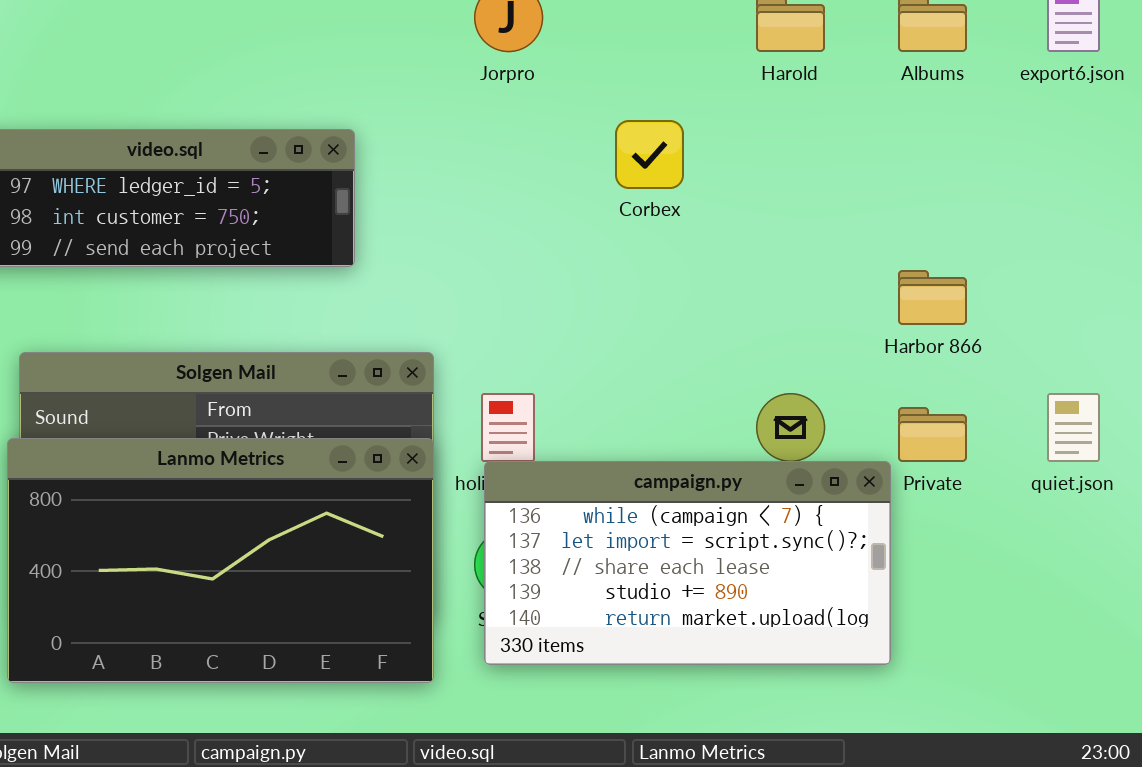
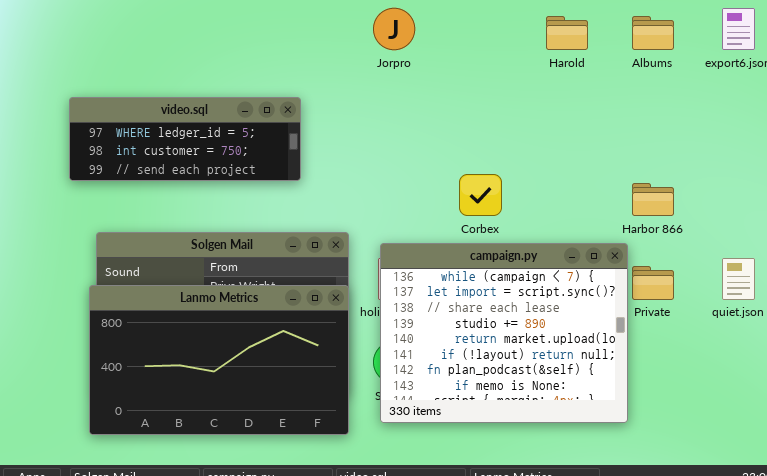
Corbex: [615,120,684,189] -> [459,174,502,216], moved
campaign.py: [484,461,891,665] -> [380,243,628,423], resized

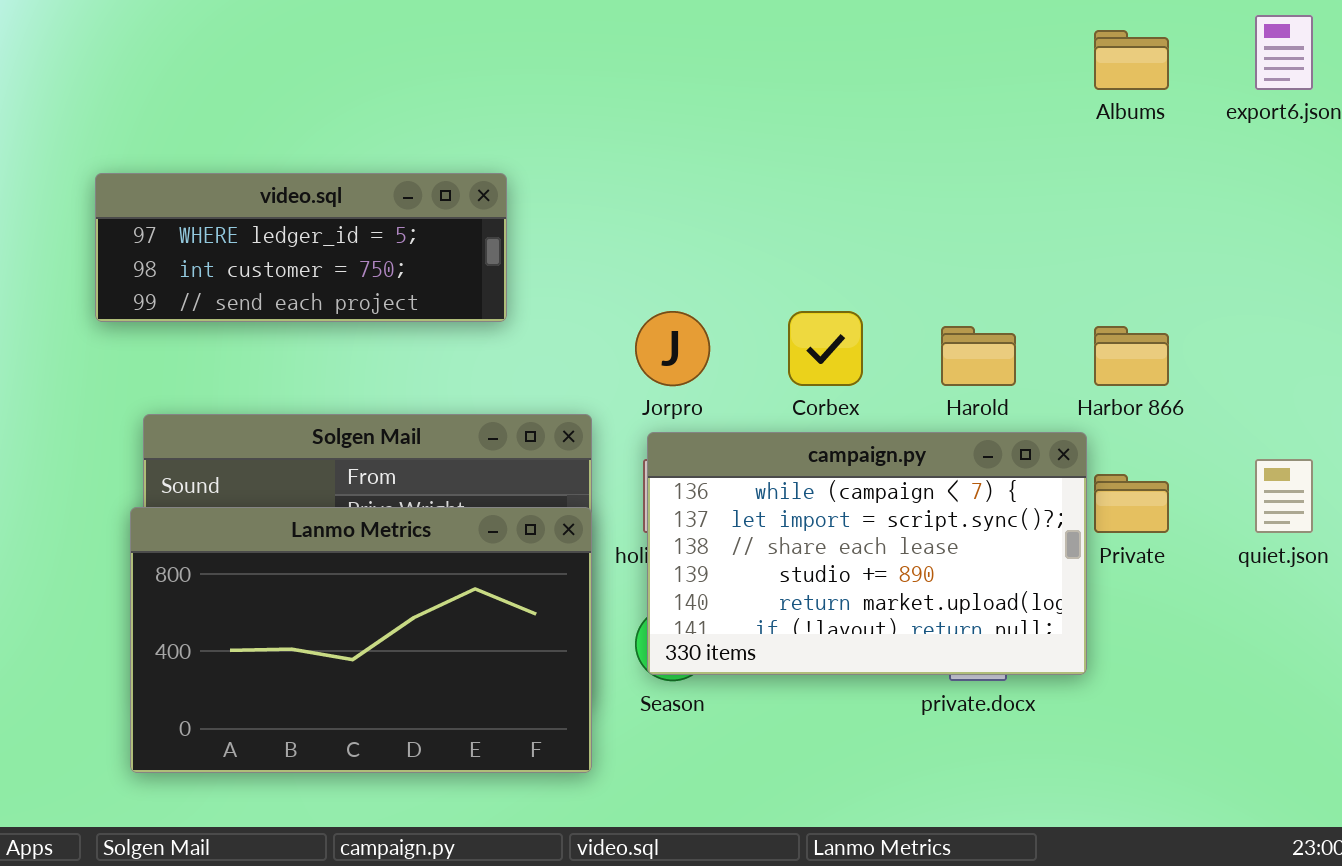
Jorpro: [373,8,415,50] -> [635,311,710,386], moved
Harold: [546,16,588,50] -> [941,326,1016,386], moved
campaign.py: [380,243,628,423] -> [647,432,1087,675], resized

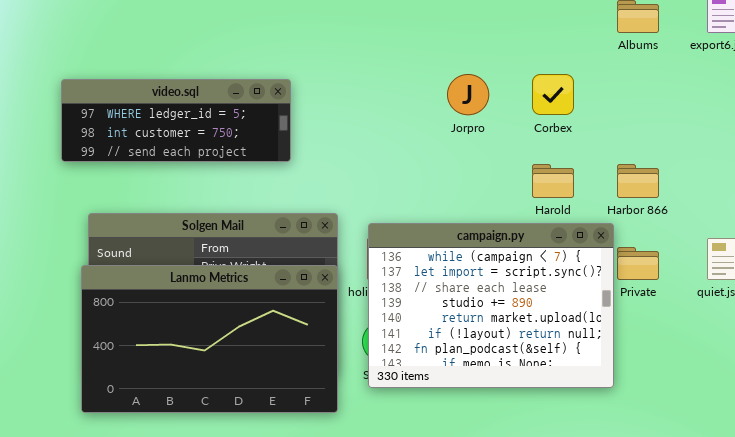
Jorpro: [635,311,710,386] -> [447,74,489,115], moved
Corbex: [788,311,863,386] -> [532,74,574,115], moved
campaign.py: [647,432,1087,675] -> [368,223,614,388], resized

